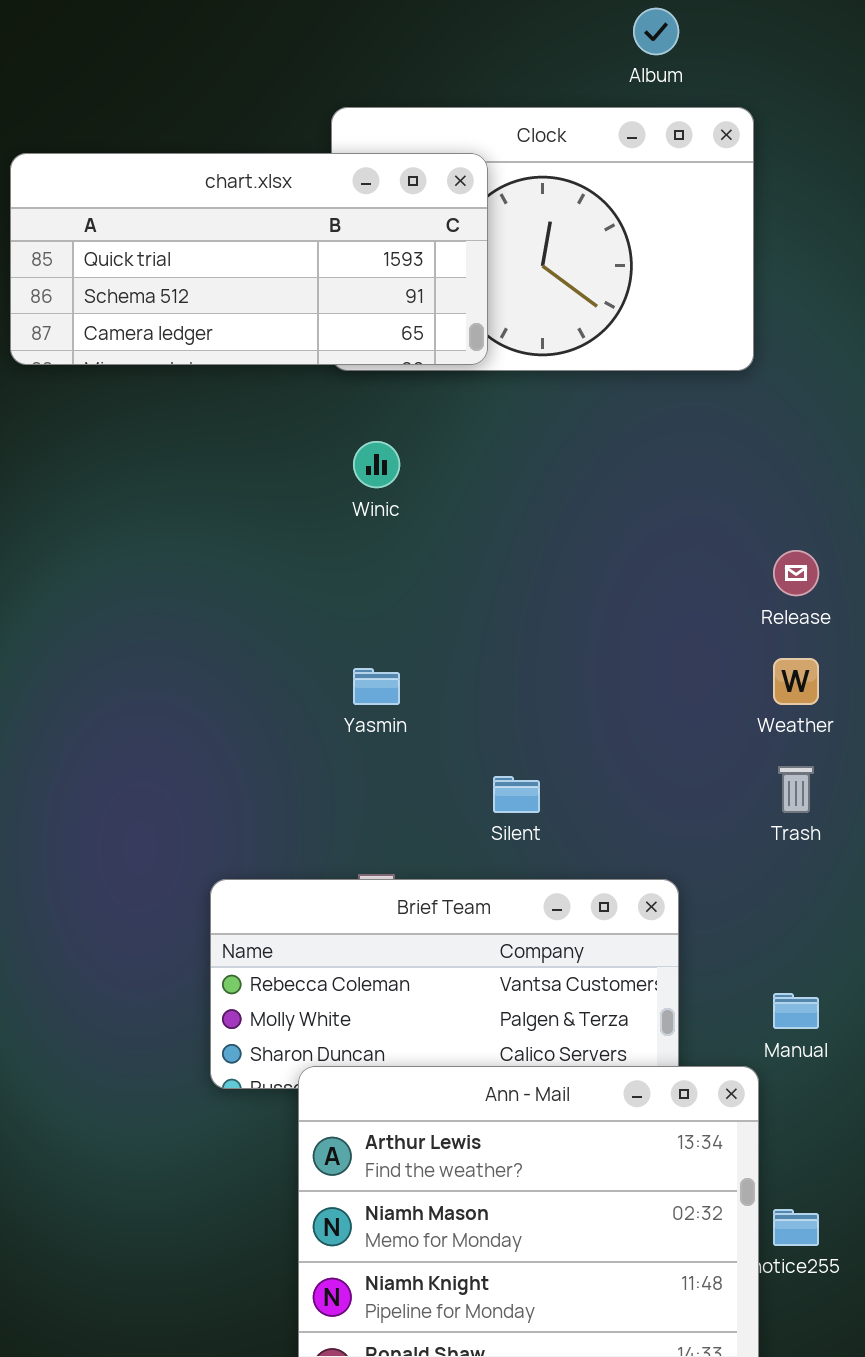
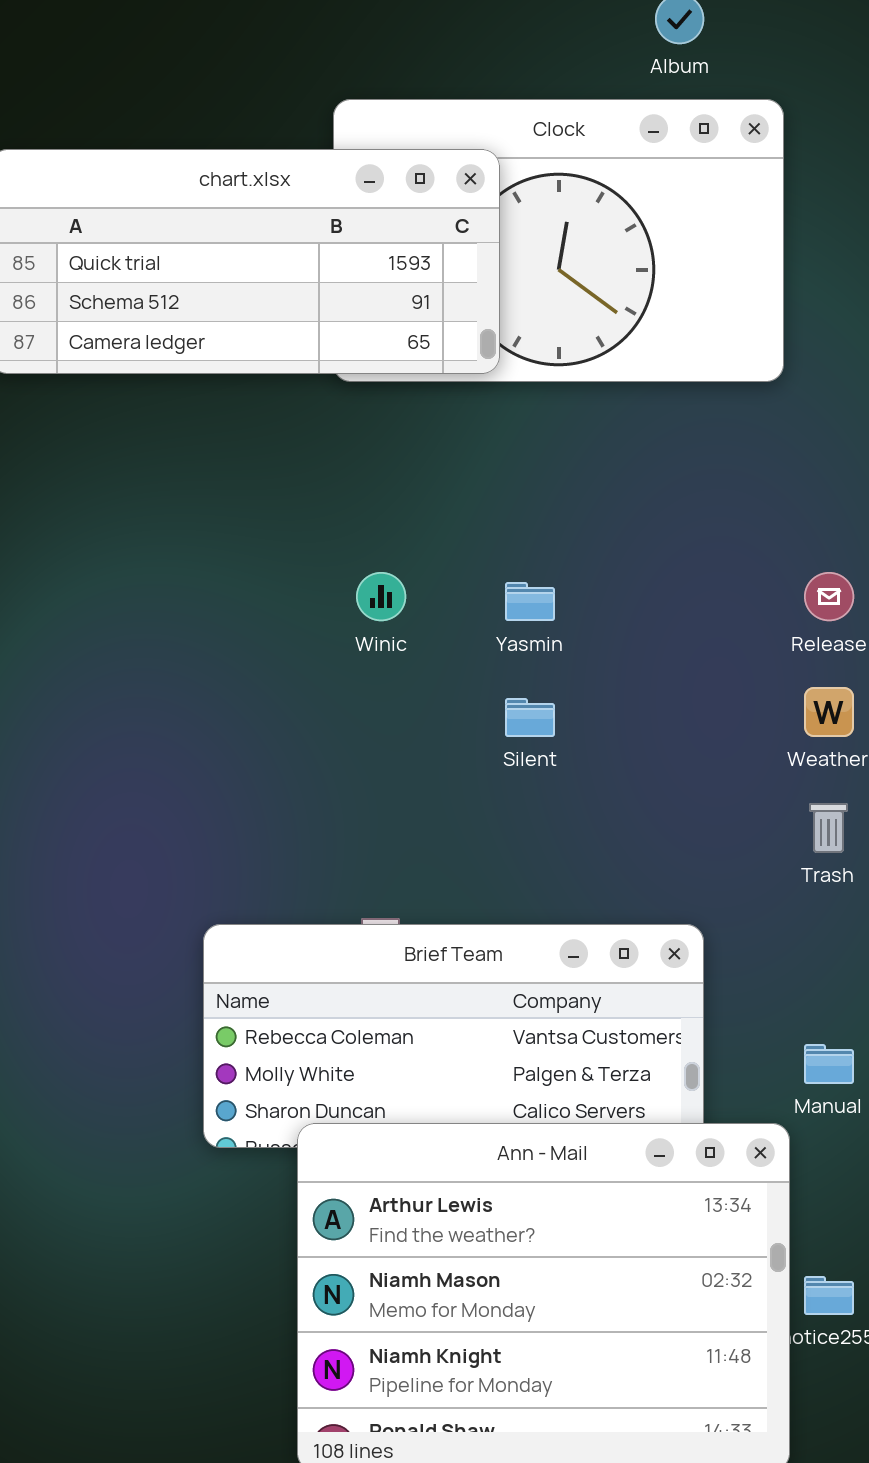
Winic: [353,441,400,488] -> [356,572,406,621], moved
Yasmin: [353,668,400,705] -> [505,582,555,621], moved
Silent: [493,776,540,813] -> [505,698,555,737], moved

